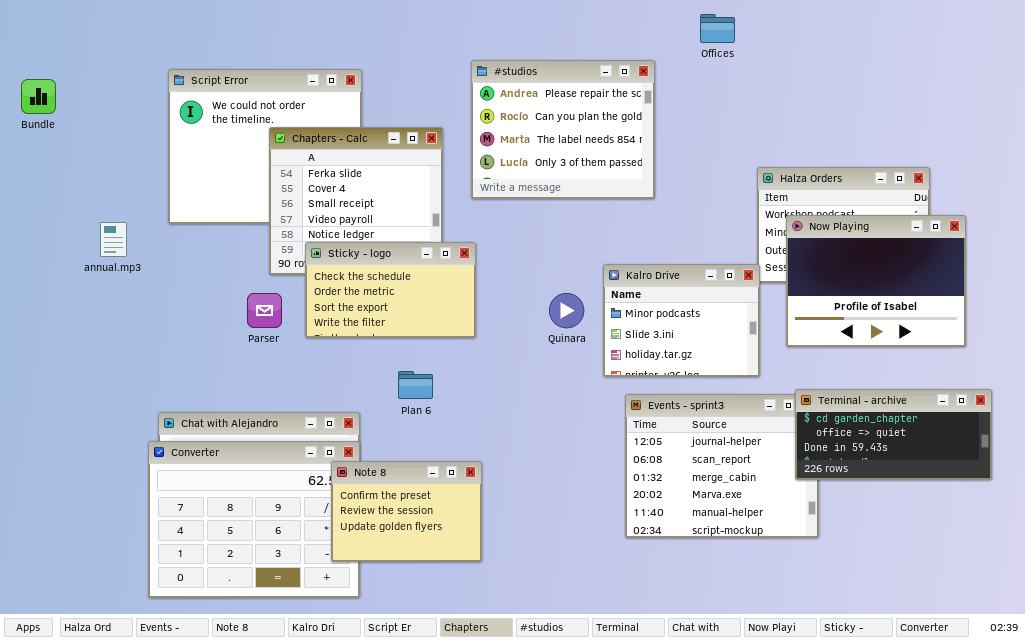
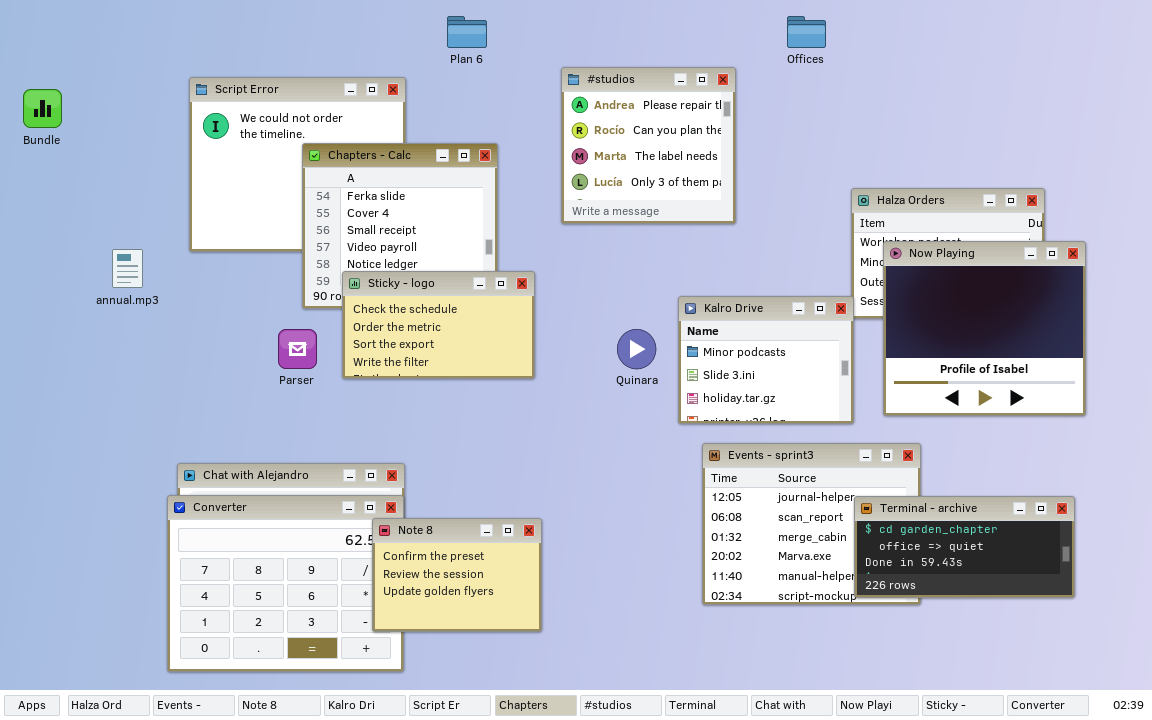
#studios: [471,60,655,199] -> [561,67,736,224], resized
Now Playing: [786,215,966,347] -> [883,241,1086,416], resized
Plan 6: [398,371,433,399] -> [447,16,487,48], moved
Terminal - archive: [795,389,992,480] -> [854,496,1075,598], moved

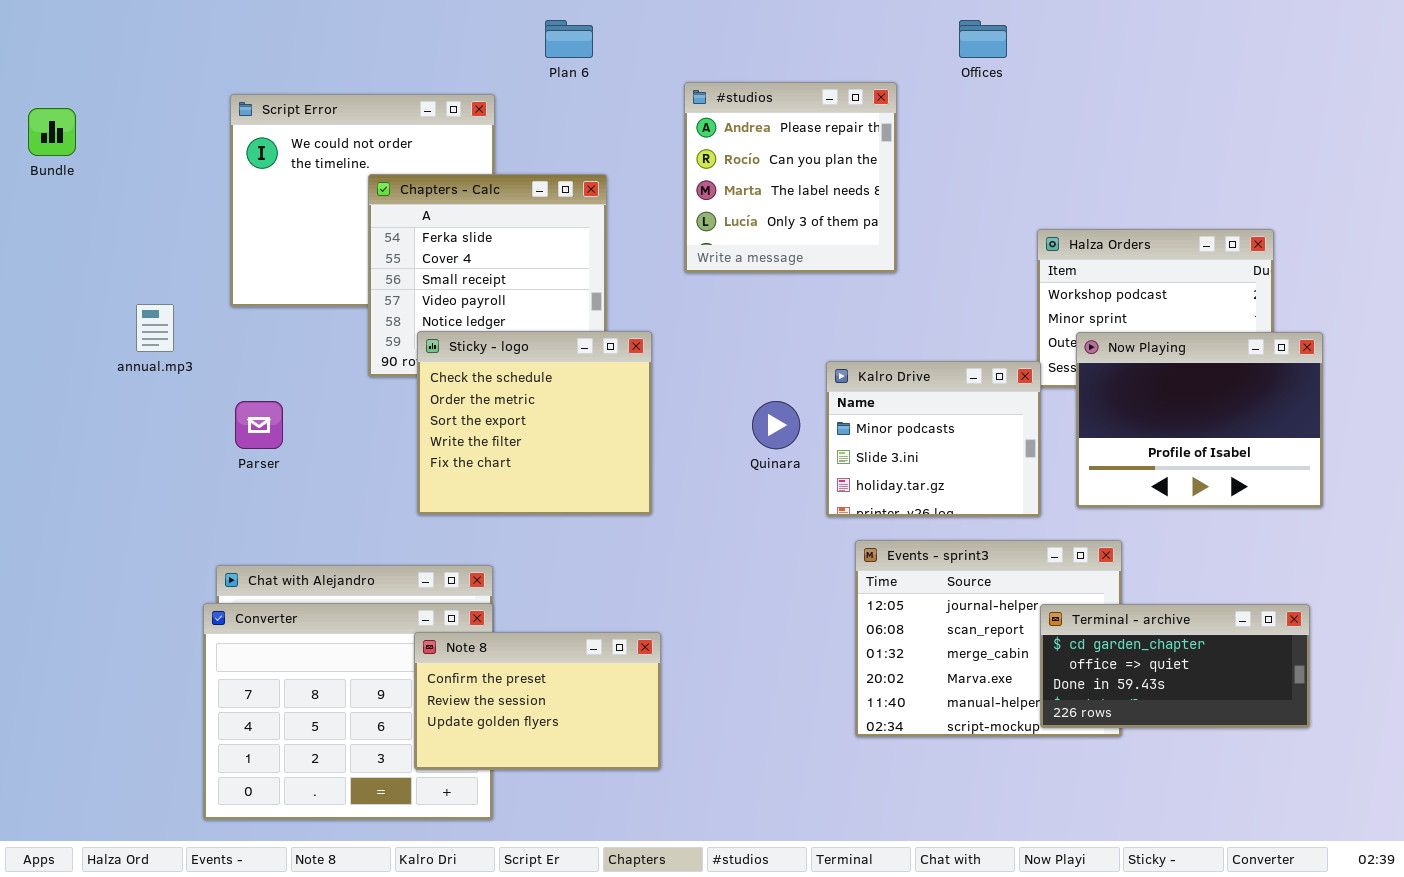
Now Playing: [883,241,1086,416] -> [1076,332,1323,508], resized
Sticky - logo: [342,271,535,379] -> [417,331,652,515], resized
Parser: [278,329,317,369] -> [235,401,283,449], moved
Note 8: [372,518,542,632] -> [414,632,661,770], resized

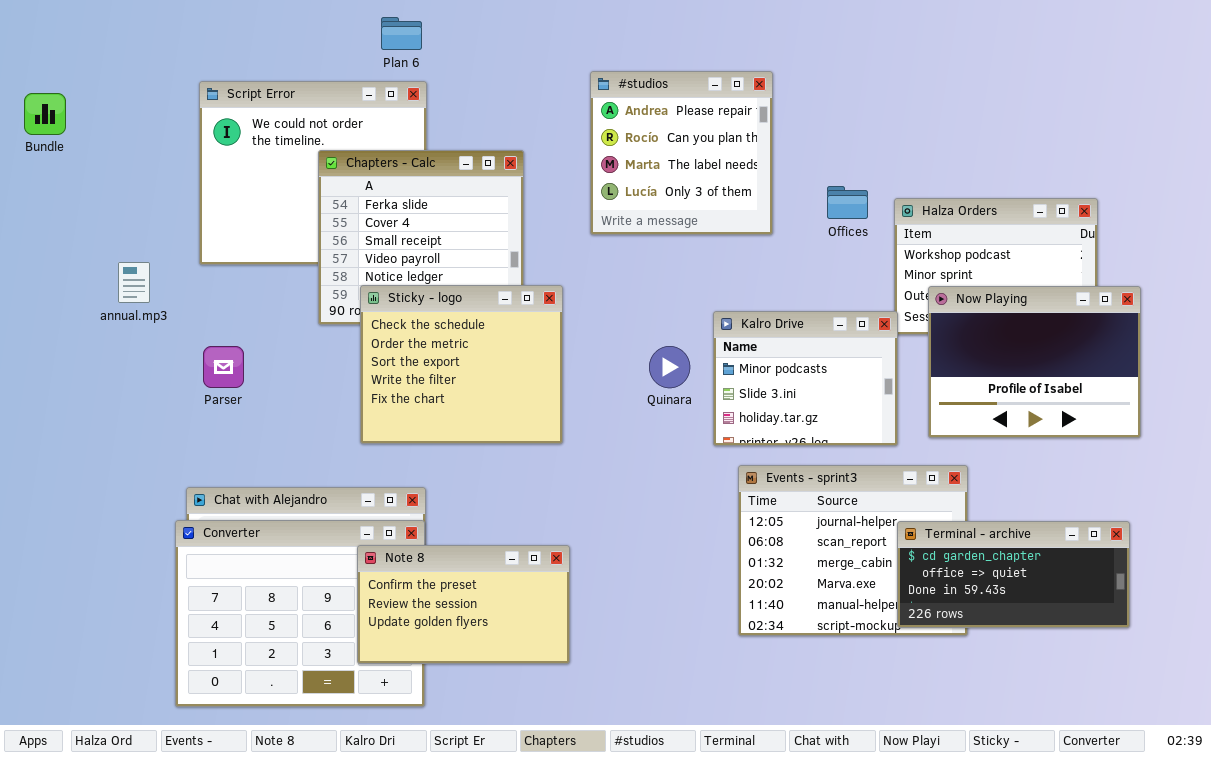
Plan 6: [545,20,593,58] -> [381,17,422,50], moved
Offices: [959,20,1007,58] -> [827,186,868,219], moved

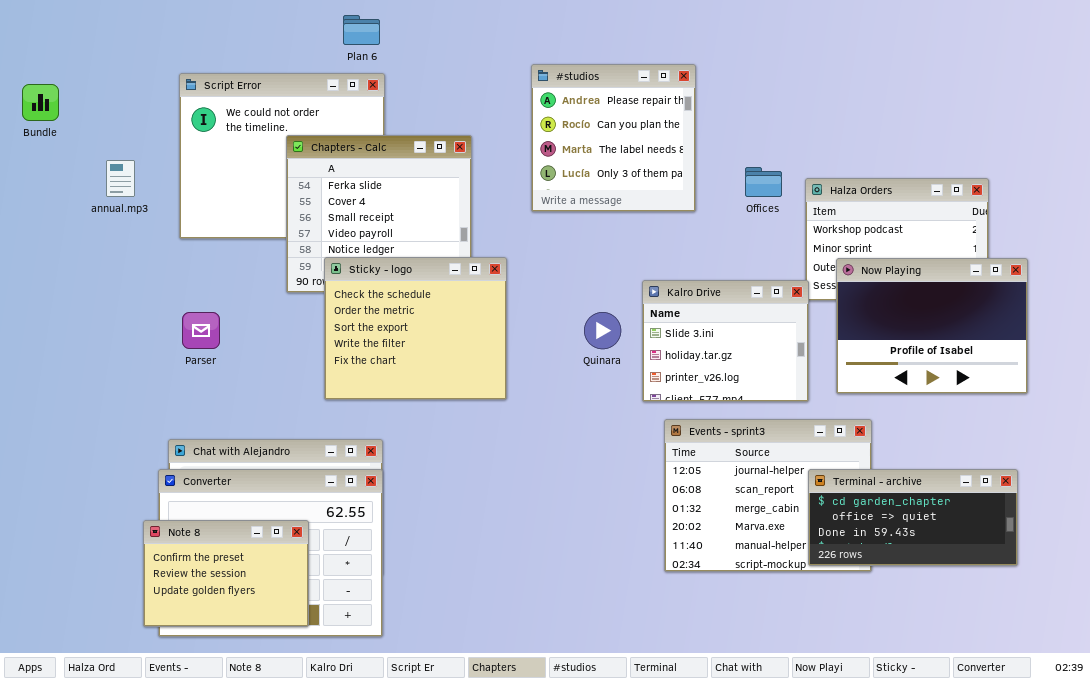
annual.mp3: [118,262,150,303] -> [106,160,135,197], moved
Kalro Drive: [713,311,898,446] -> [642,280,809,402], scrolled down 1 row
Note 8: [357,545,570,664] -> [143,520,309,627], moved, resized

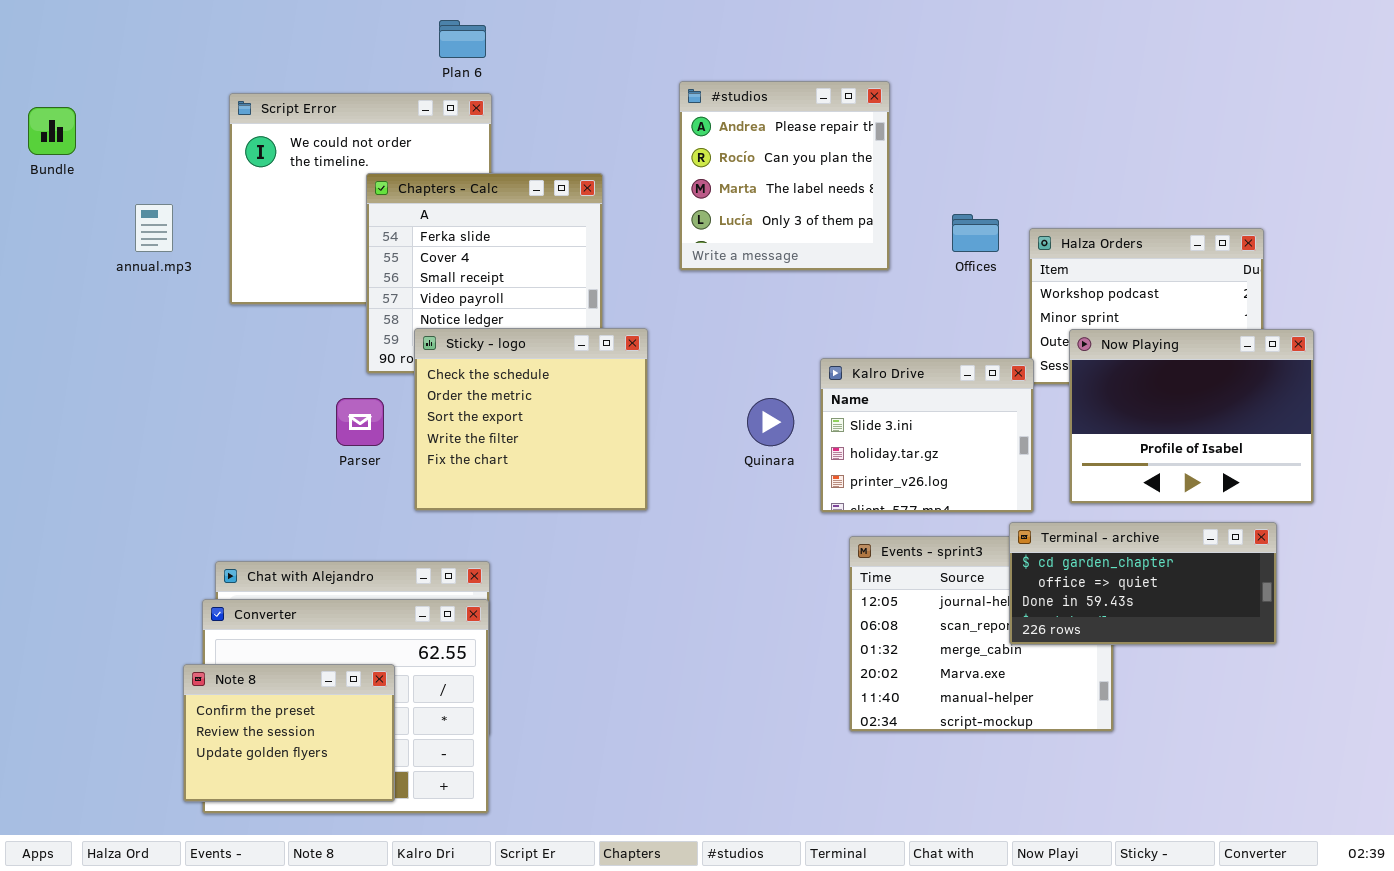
Parser: [182,312,220,349] -> [336,398,384,446], moved
Terminal - archive: [808,469,1018,566] -> [1009,522,1277,645], moved

